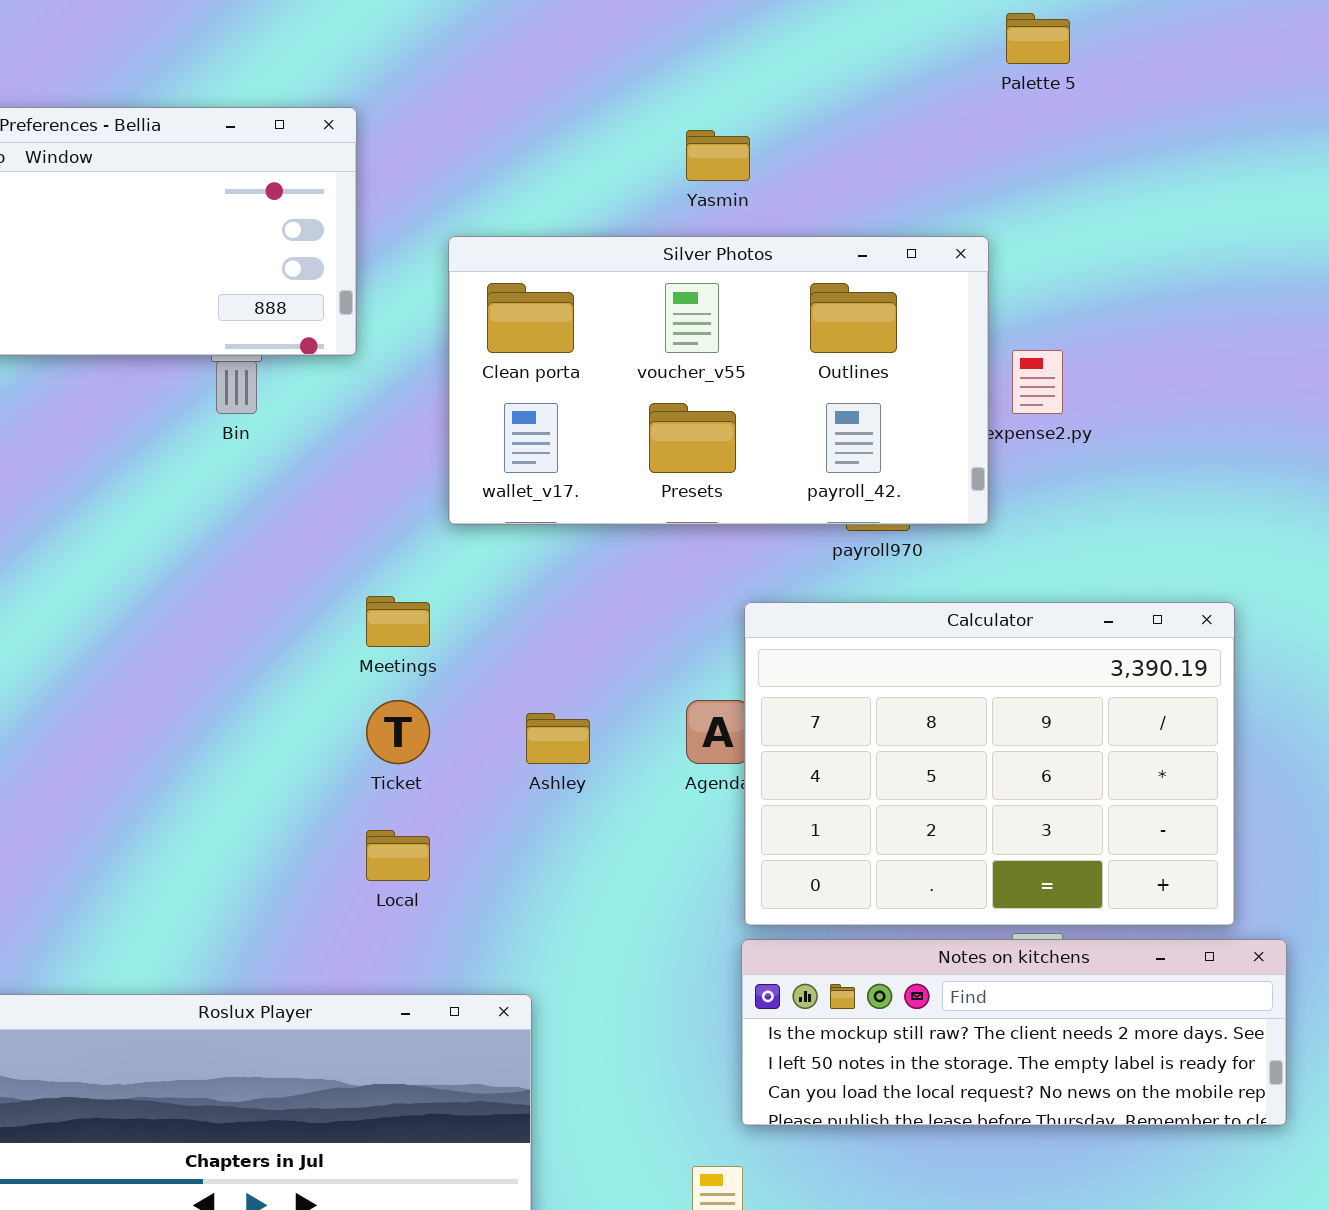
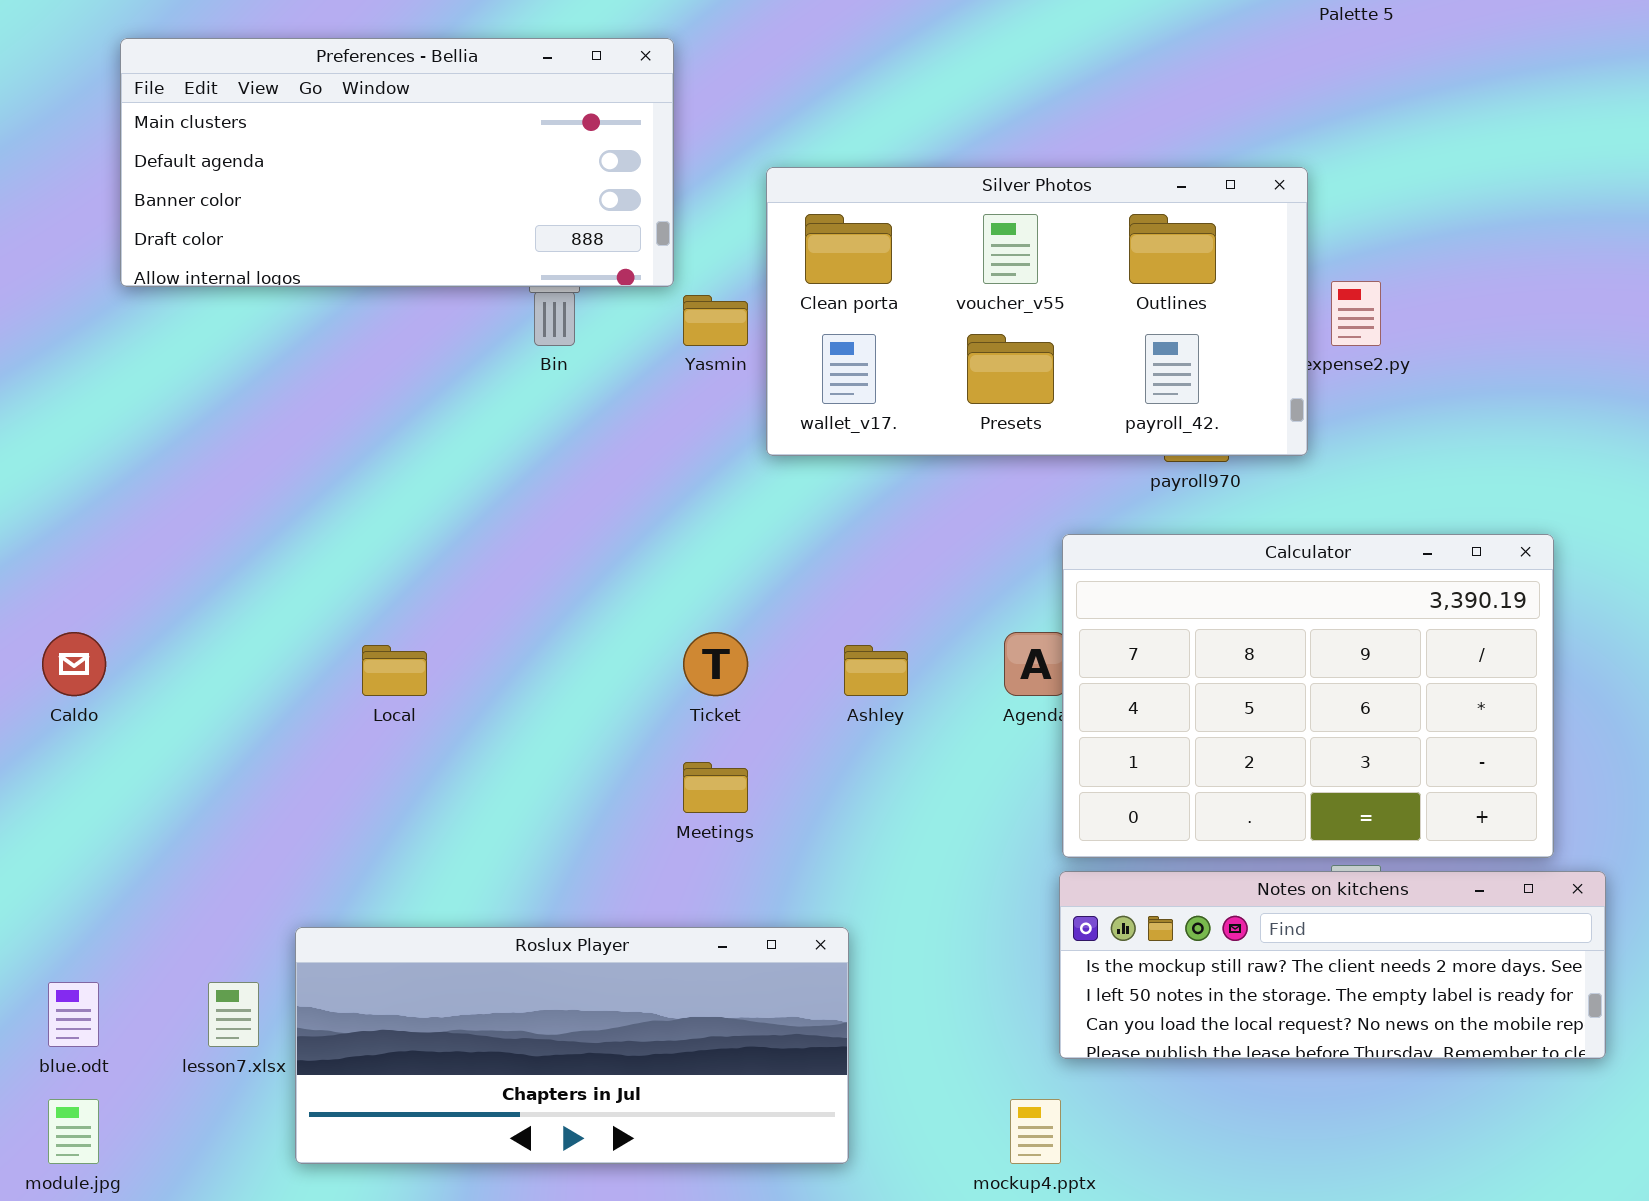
Yasmin: [686,130,750,181] -> [683,295,748,346], moved
Meetings: [366,596,430,647] -> [683,762,748,813], moved
Local: [366,830,430,881] -> [362,645,427,696], moved

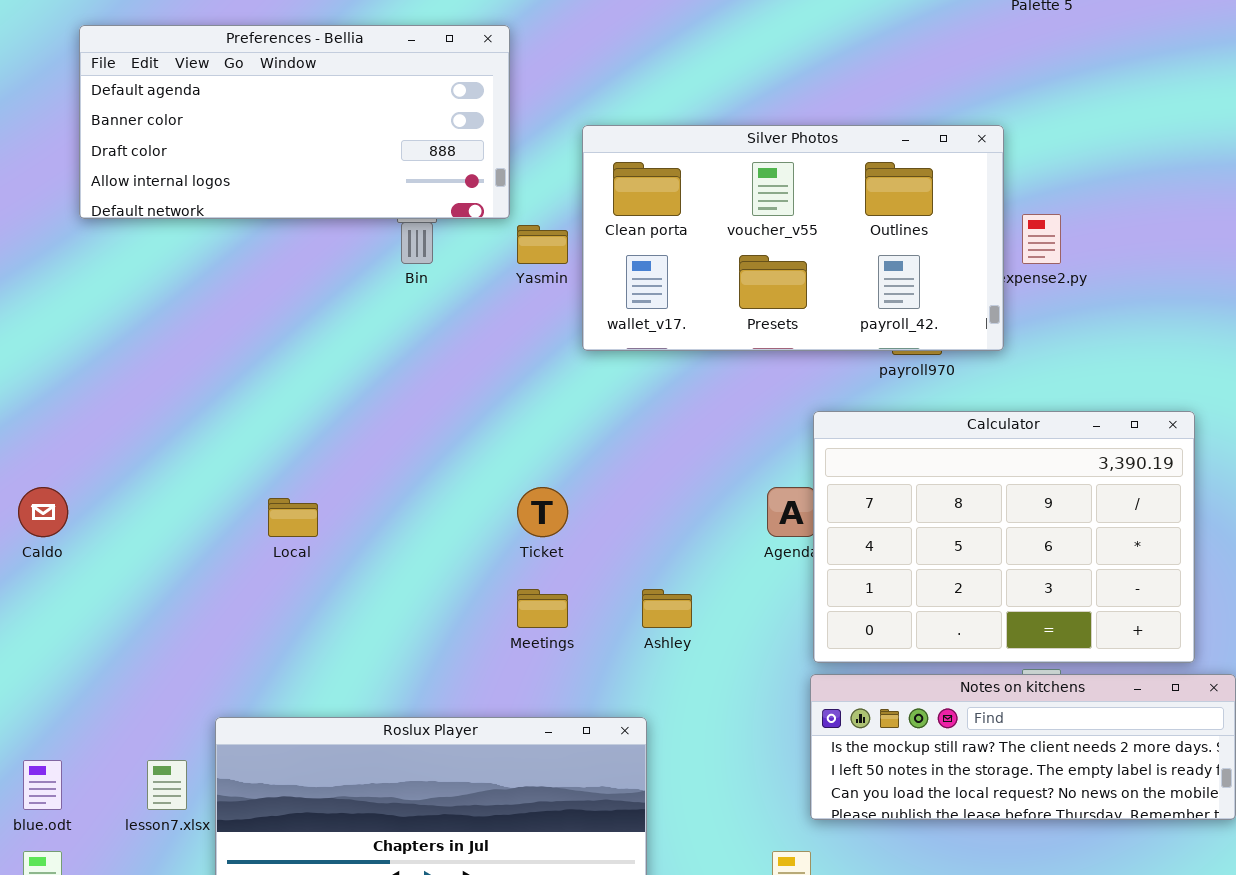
Preferences - Bellia: [120,38,674,287] -> [79,25,510,219], scrolled down 1 row
Ashley: [844,645,908,696] -> [642,589,692,628], moved

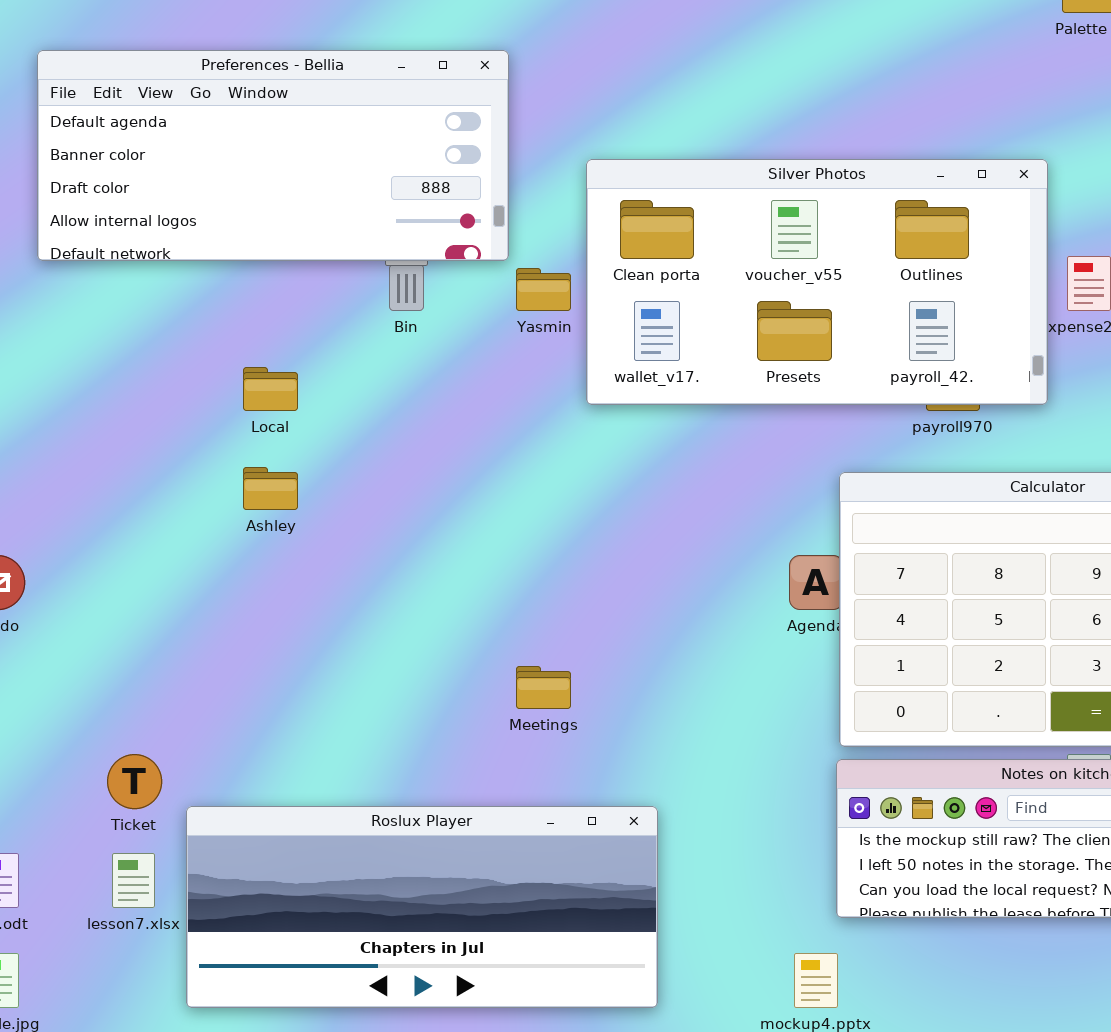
Ticket: [517,487,568,537] -> [107,754,162,809], moved
Local: [268,498,318,537] -> [243,367,298,411], moved
Ashley: [642,589,692,628] -> [243,467,298,510], moved

